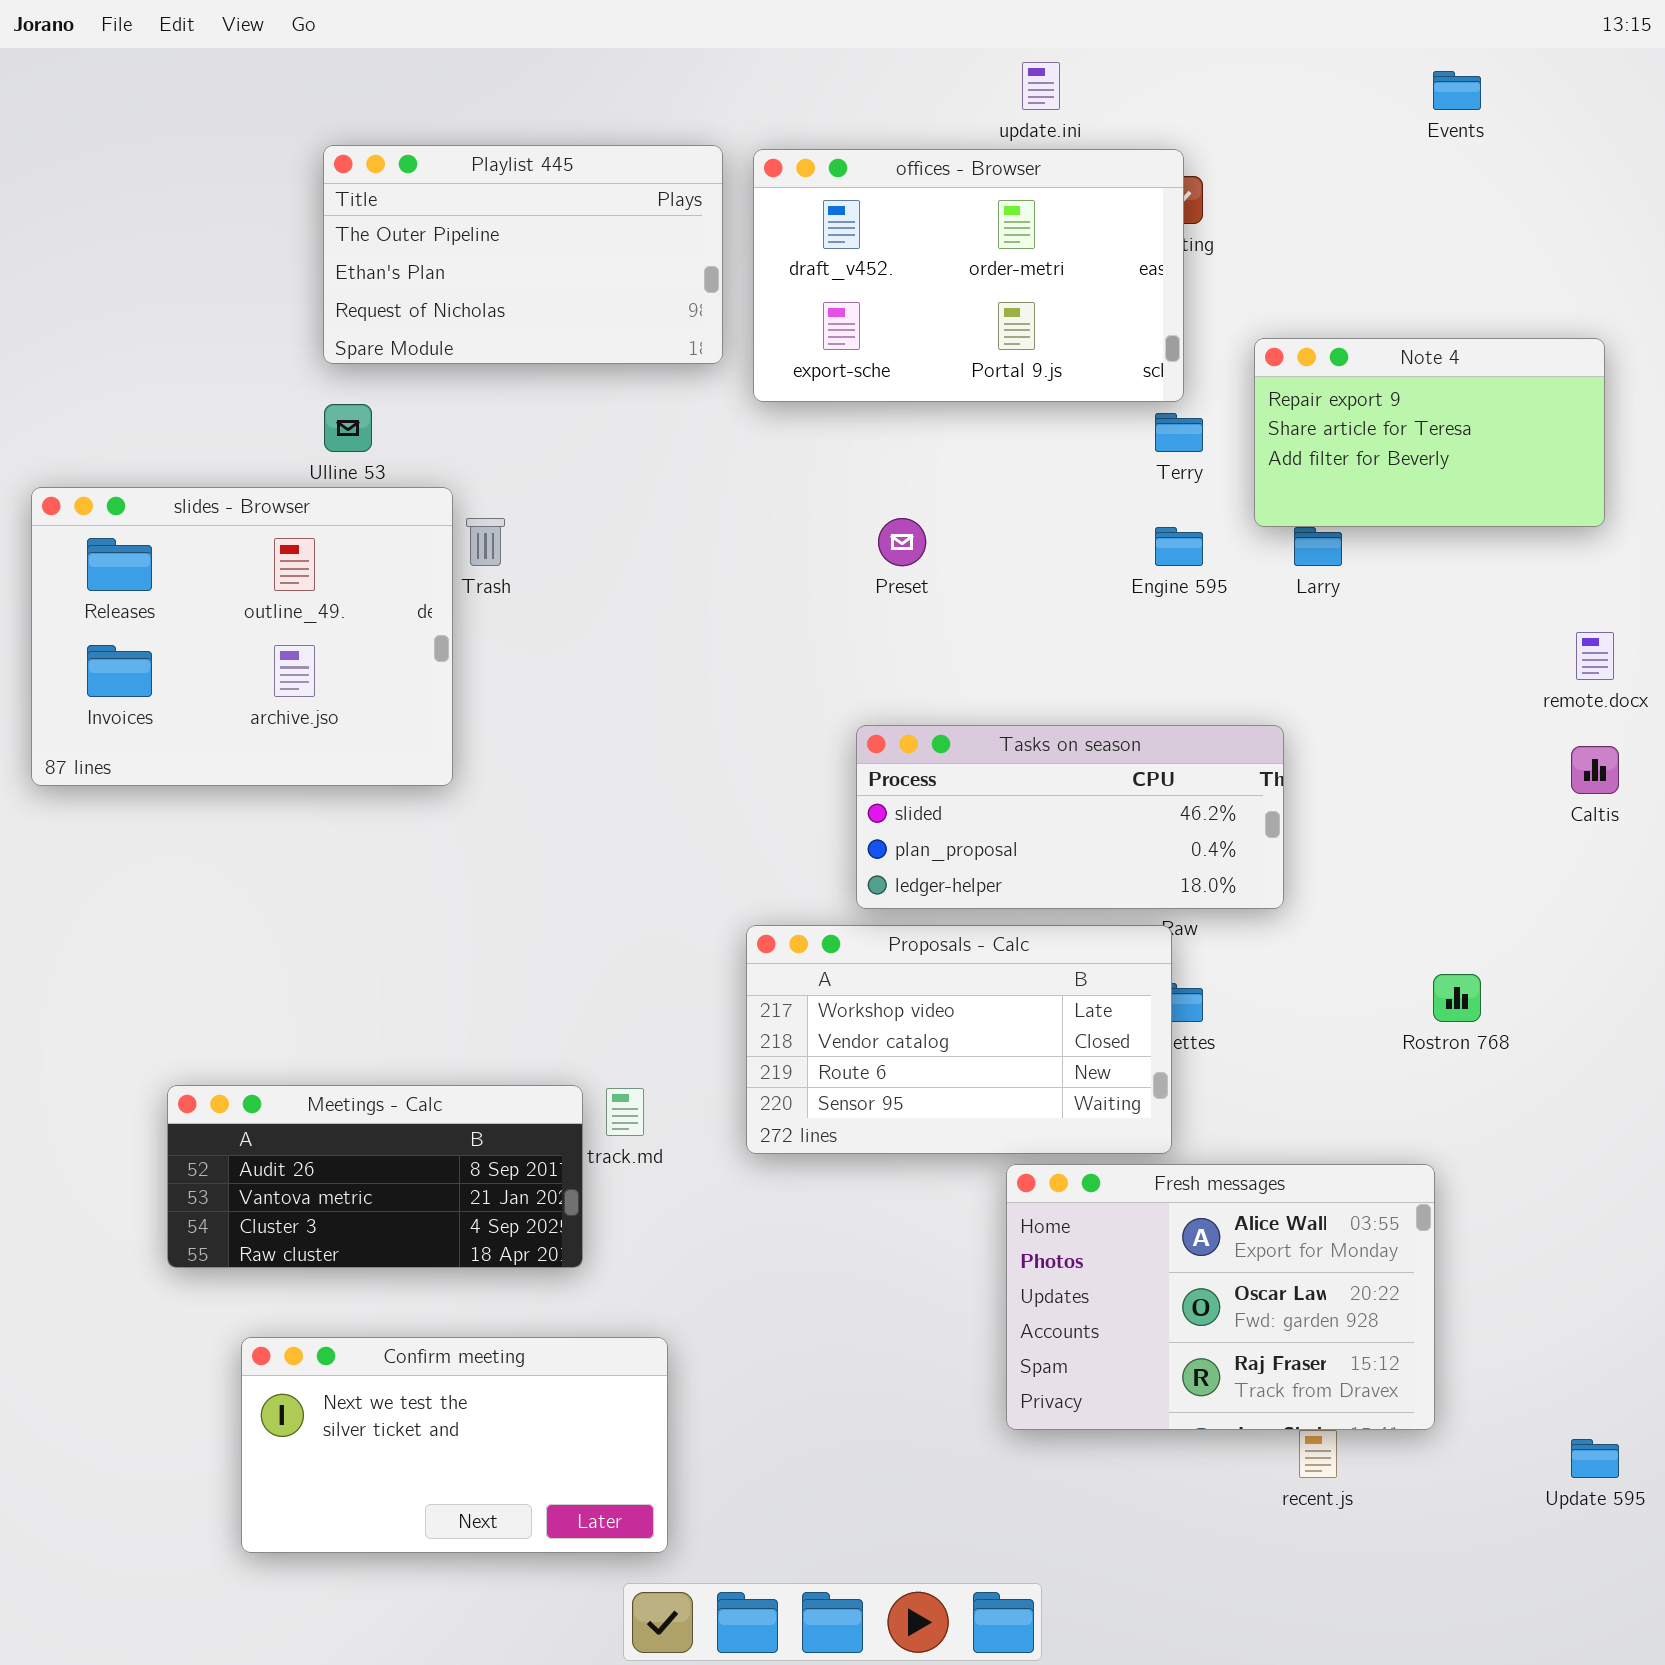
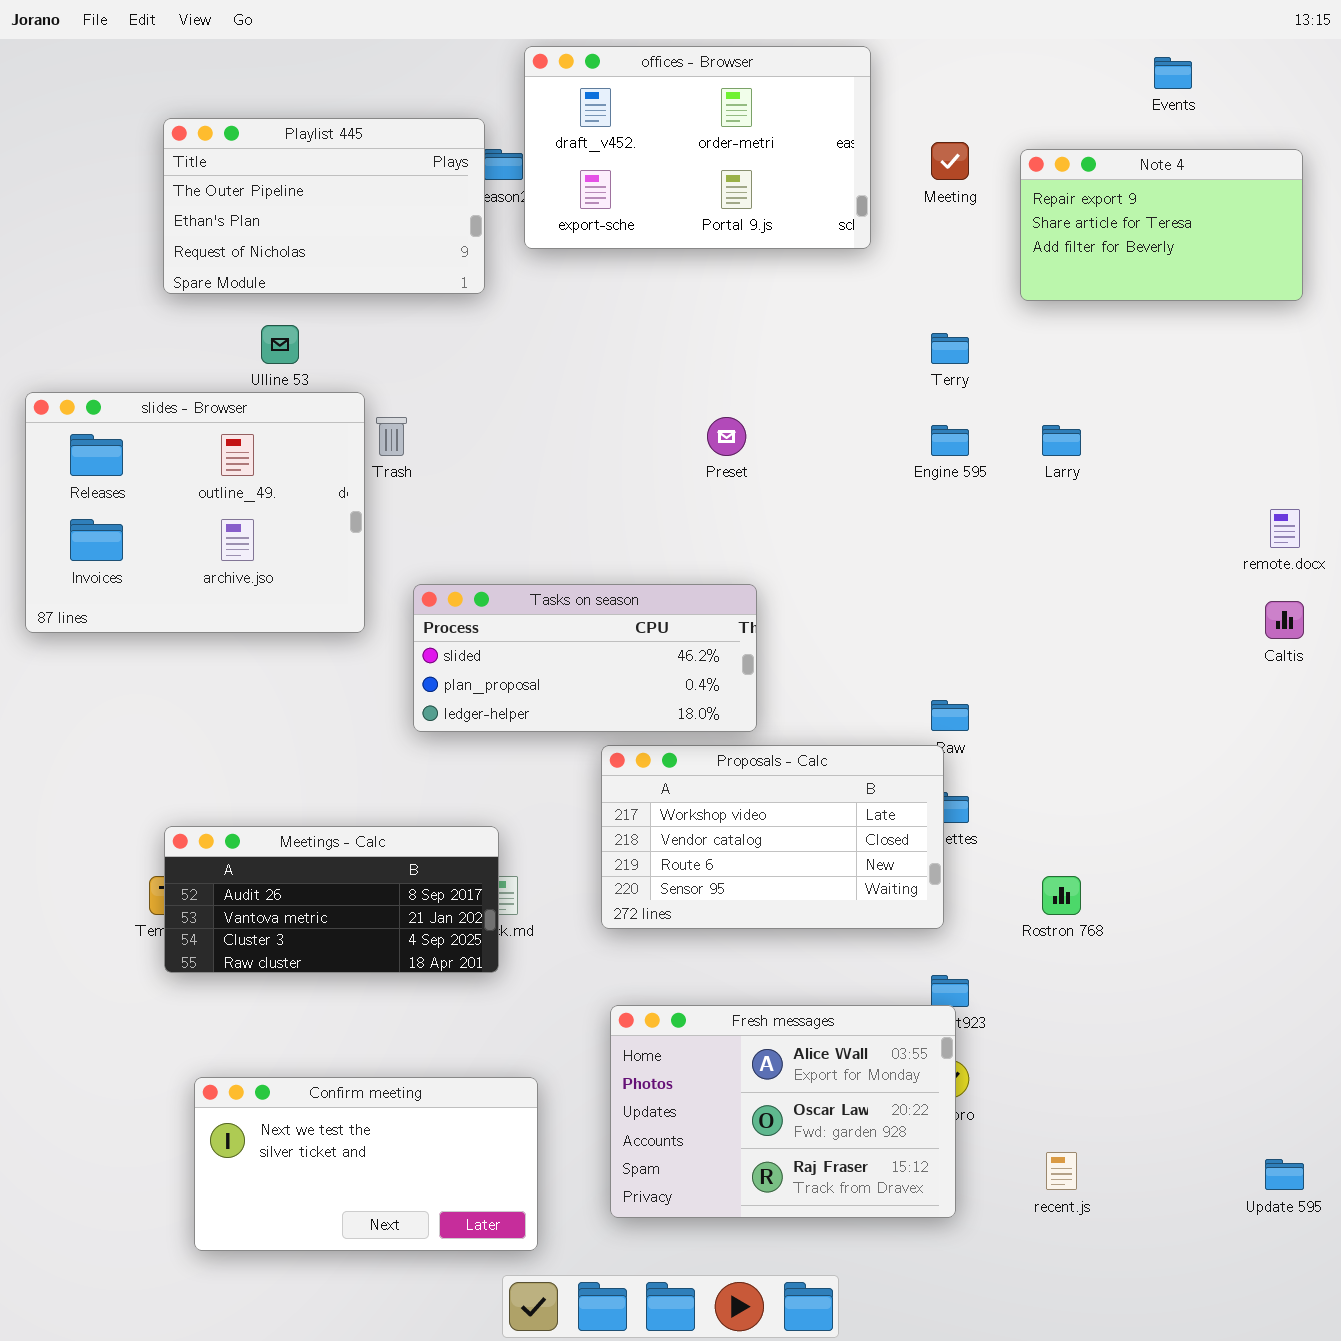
Playlist 445: [323,145,723,364] -> [163,118,485,294], moved
offices - Browser: [753,149,1184,402] -> [524,46,871,249], moved
Note 4: [1254,338,1605,527] -> [1020,149,1303,301], moved
Tasks on season: [856,725,1284,909] -> [413,584,757,732], moved
Rostron 768: [1433,974,1481,1022] -> [1042,876,1081,915], moved
Meetings - Calc: [167,1085,583,1268] -> [164,826,499,973], moved
Fresh messages: [1006,1164,1435,1430] -> [610,1005,956,1218], moved

